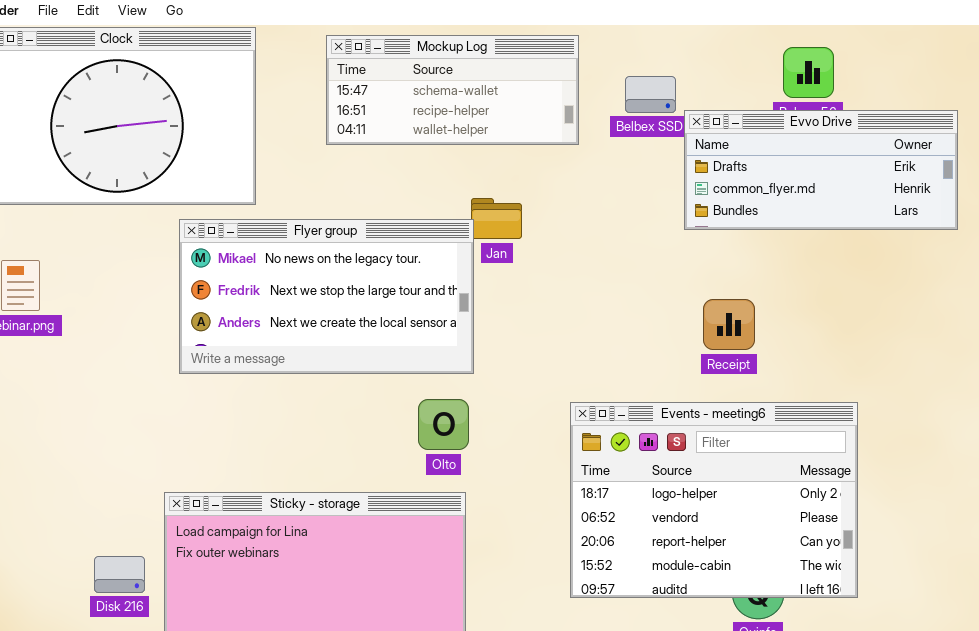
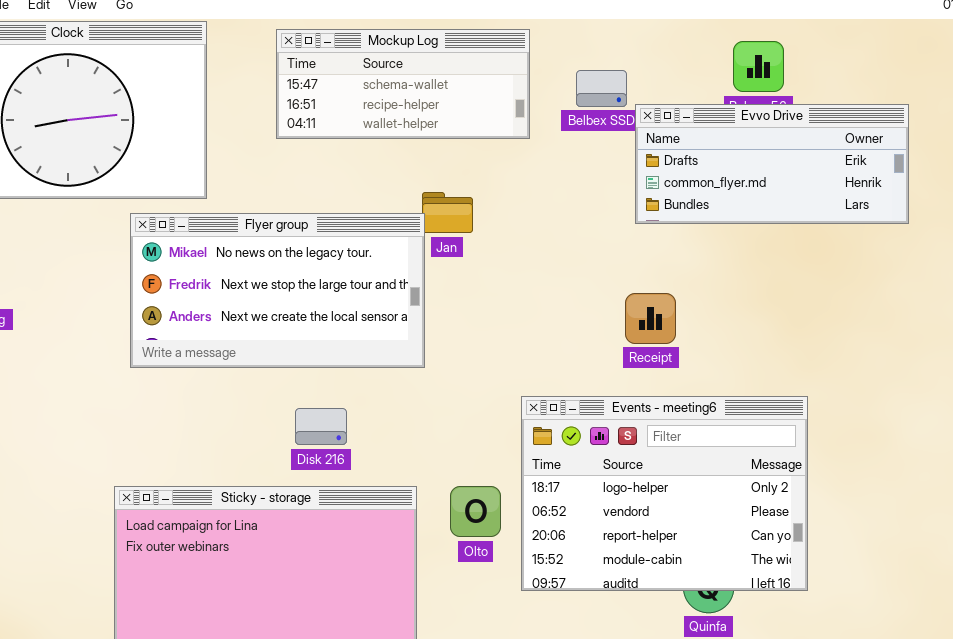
Receipt: [703,299,755,350] -> [625,293,676,344], moved
Olto: [418,399,469,450] -> [450,486,501,537], moved
Disk 216: [94,556,145,593] -> [295,408,347,445], moved

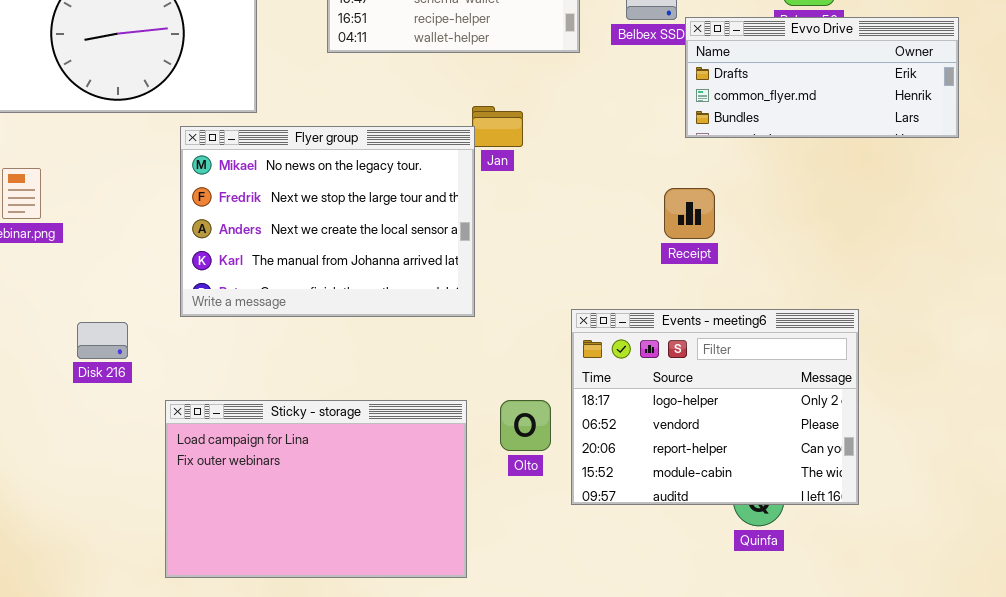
Flyer group: [130,213,425,368] -> [180,126,475,317], resized
Receipt: [625,293,676,344] -> [664,188,715,239], moved
Disk 216: [295,408,347,445] -> [77,322,128,359], moved

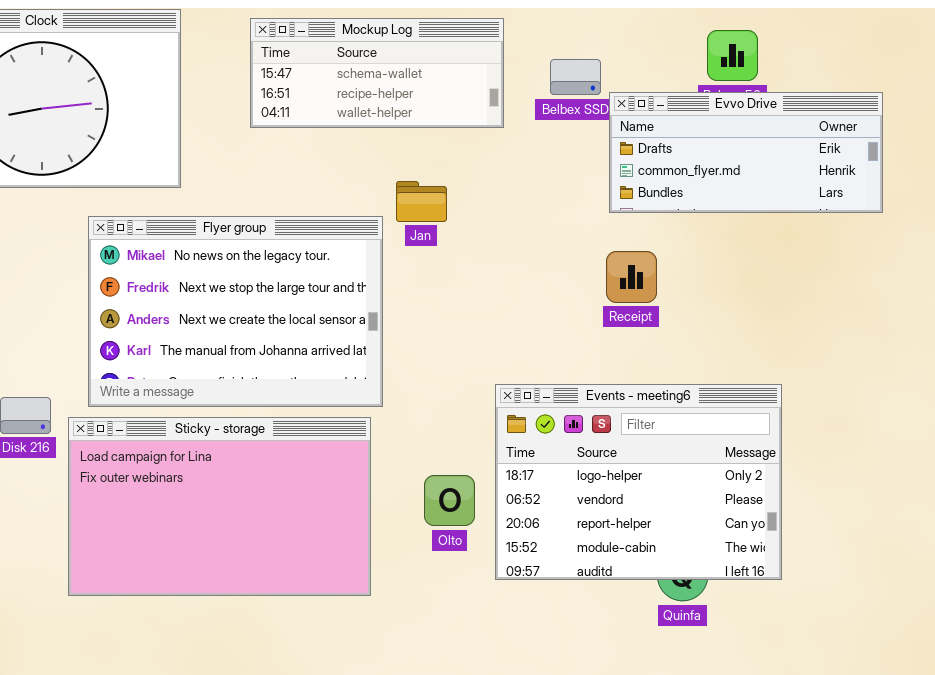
Flyer group: [180,126,475,317] -> [88,216,383,407], moved
Receipt: [664,188,715,239] -> [606,251,657,303], moved
Sticky - storage: [165,400,467,578] -> [68,417,371,596], moved

